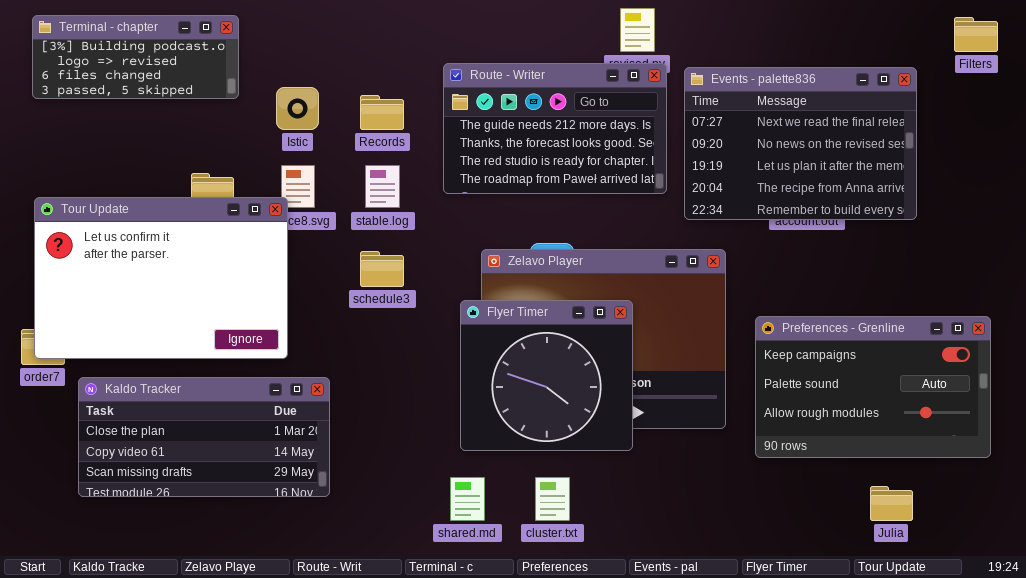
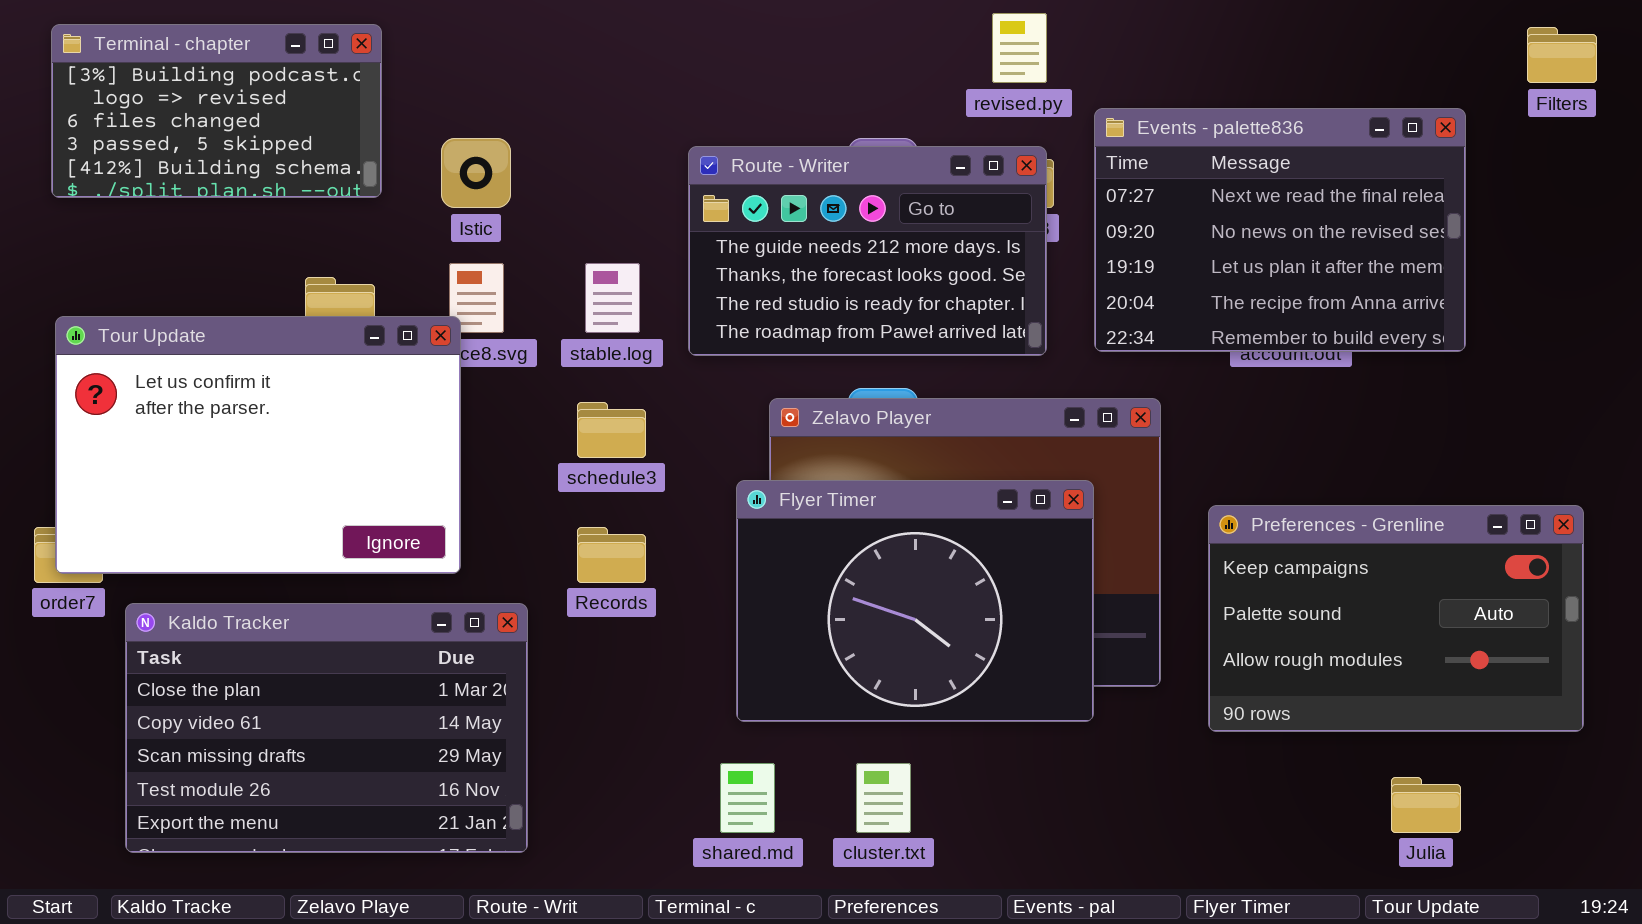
Terminal - chapter: [32,15,239,99] -> [51,24,382,198], resized
Route - Writer: [443,63,667,194] -> [688,146,1047,356], moved
Records: [360,95,404,130] -> [577,527,646,583], moved
Flyer Timer: [460,300,633,451] -> [736,480,1094,722], resized
Kaldo Tracker: [78,377,330,497] -> [125,603,528,853], resized

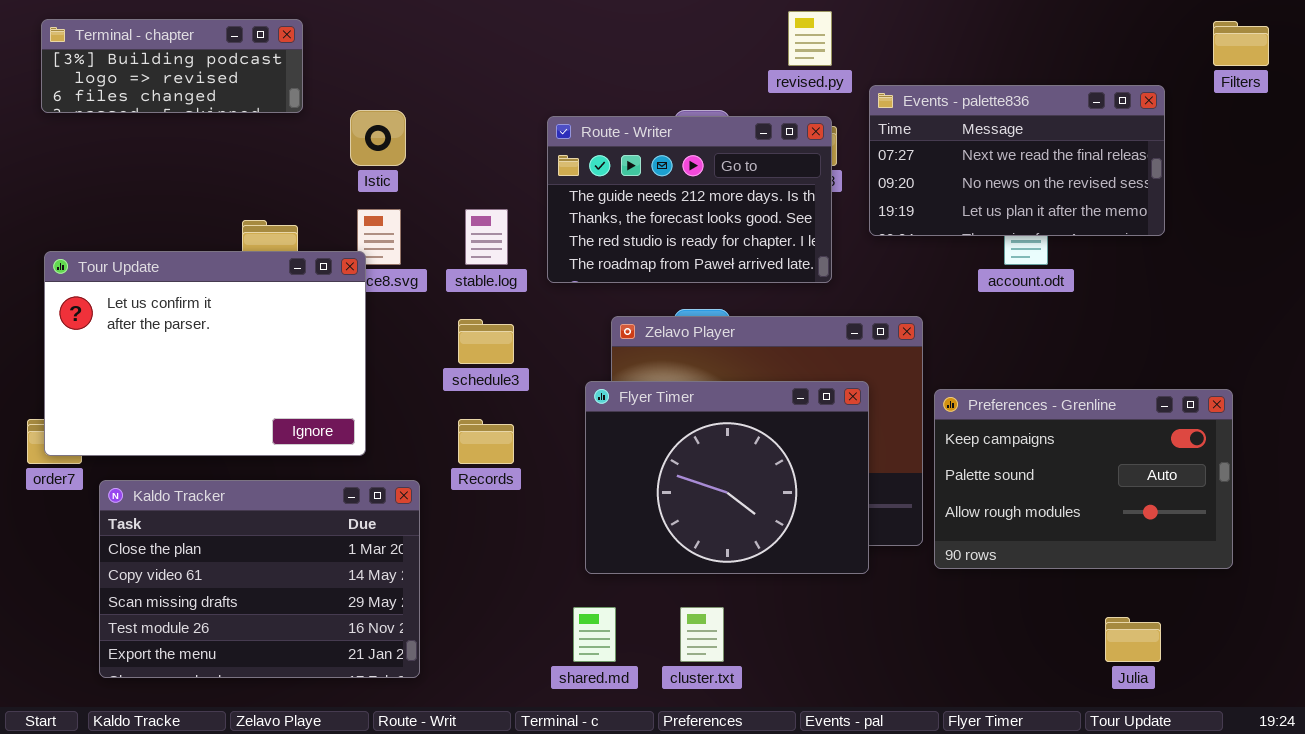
Terminal - chapter: [51,24,382,198] -> [41,19,303,113], resized
Events - palette836: [1094,108,1466,352] -> [869,85,1165,236], resized
Preferences - Grenline: [1208,505,1584,732] -> [934,389,1233,569], moved

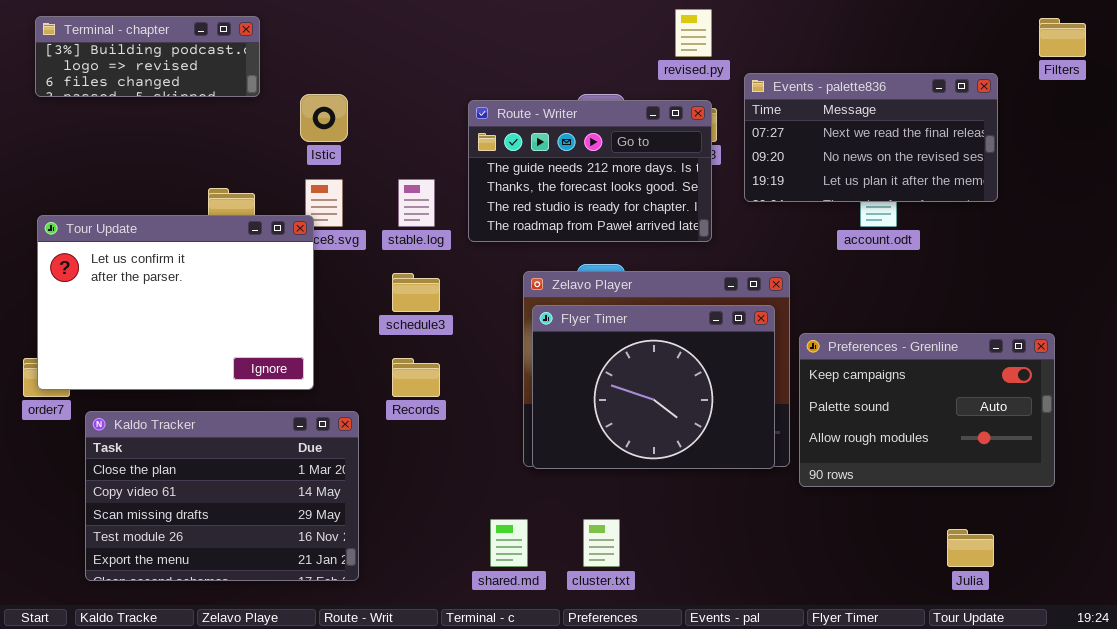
Flyer Timer: [585,381,869,574] -> [532,305,775,469], moved

